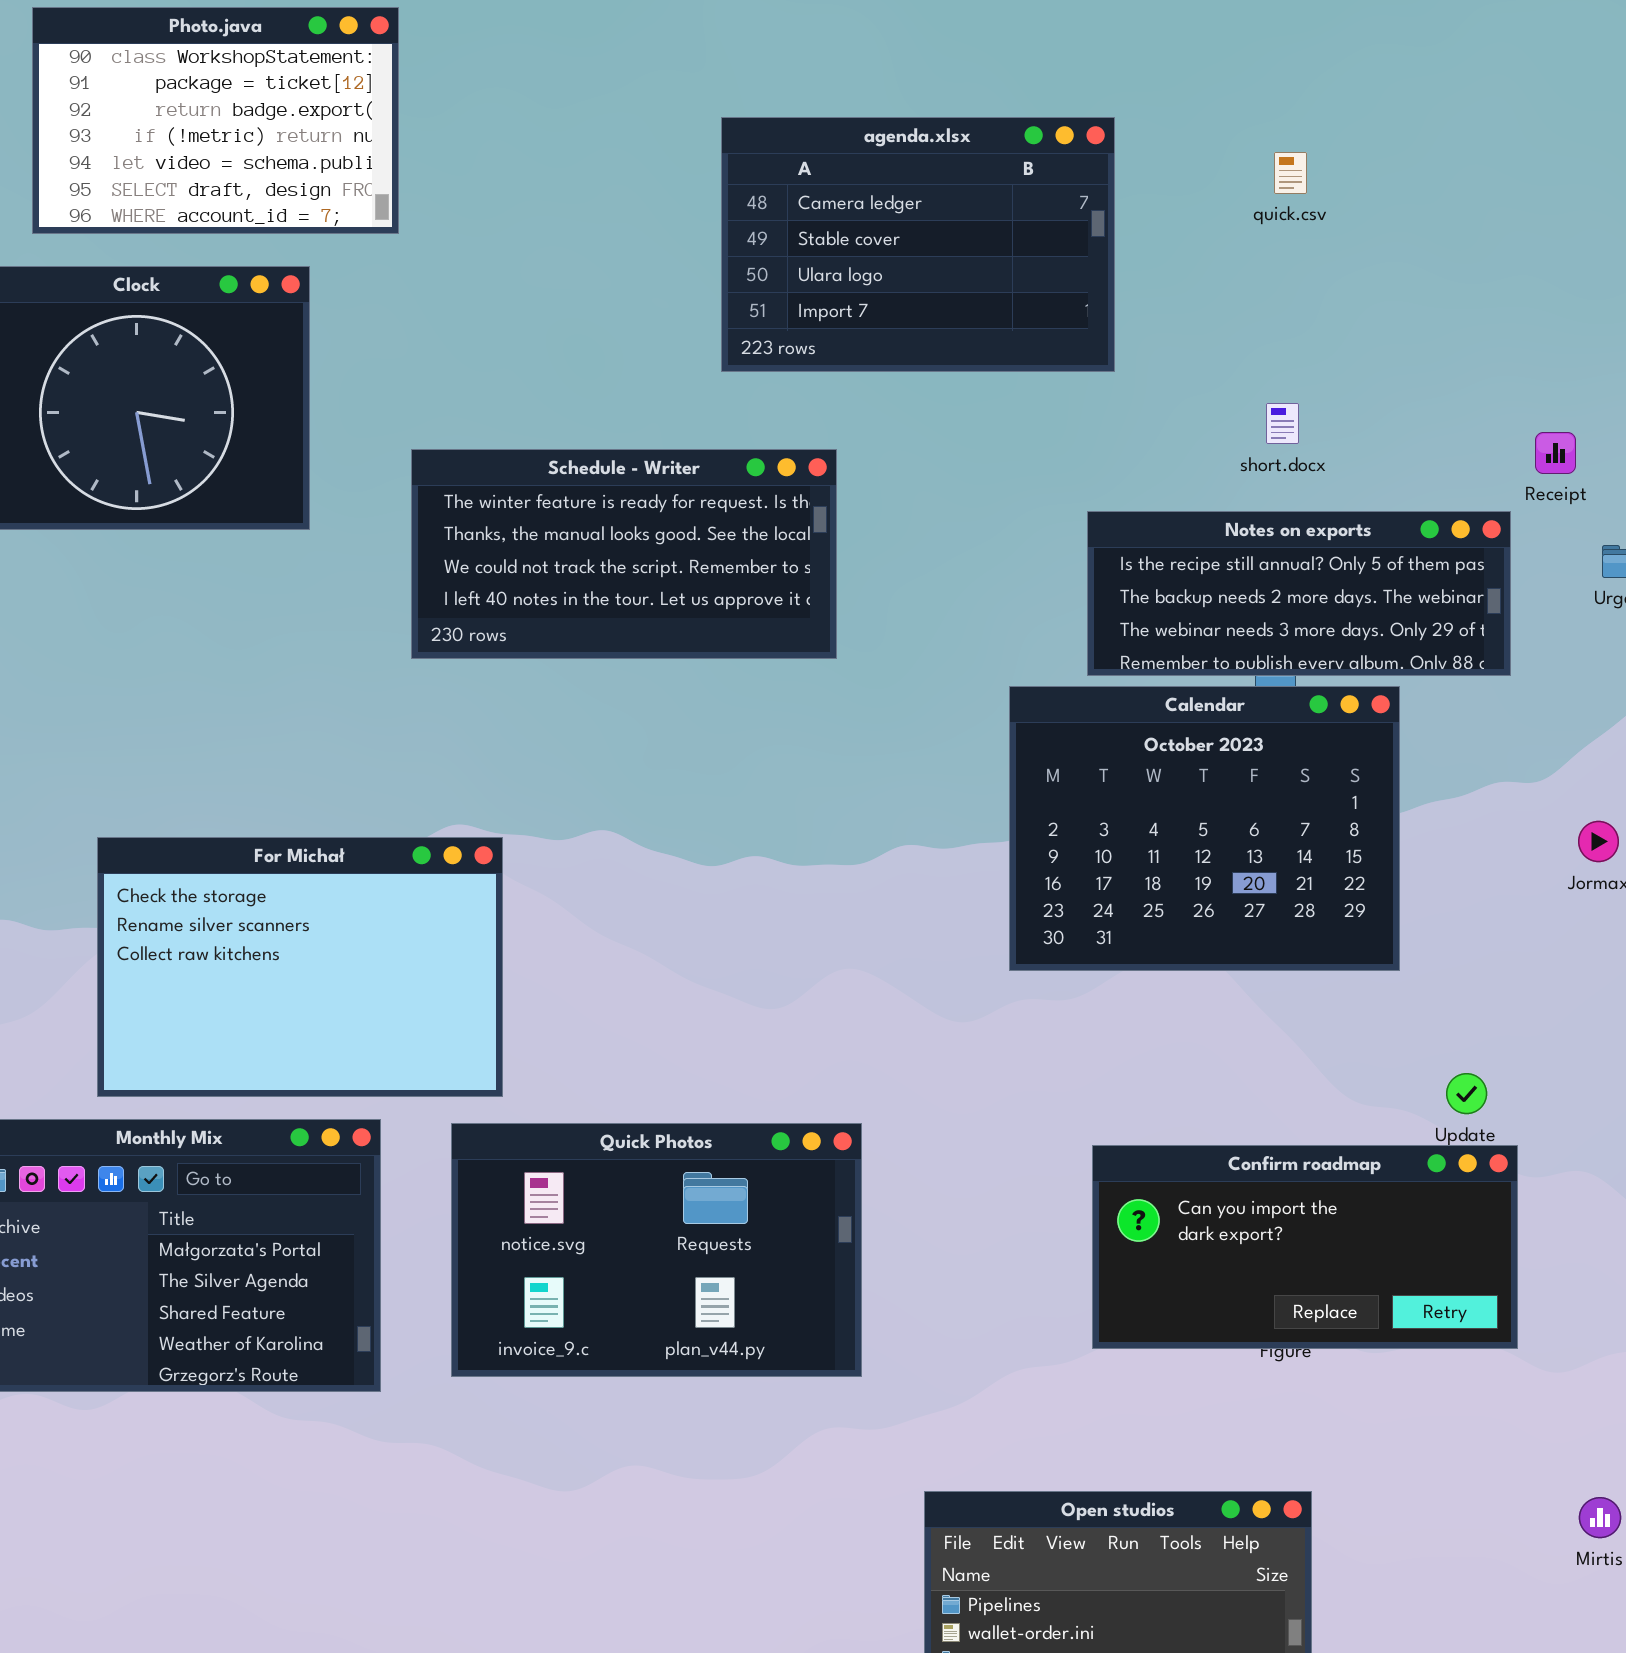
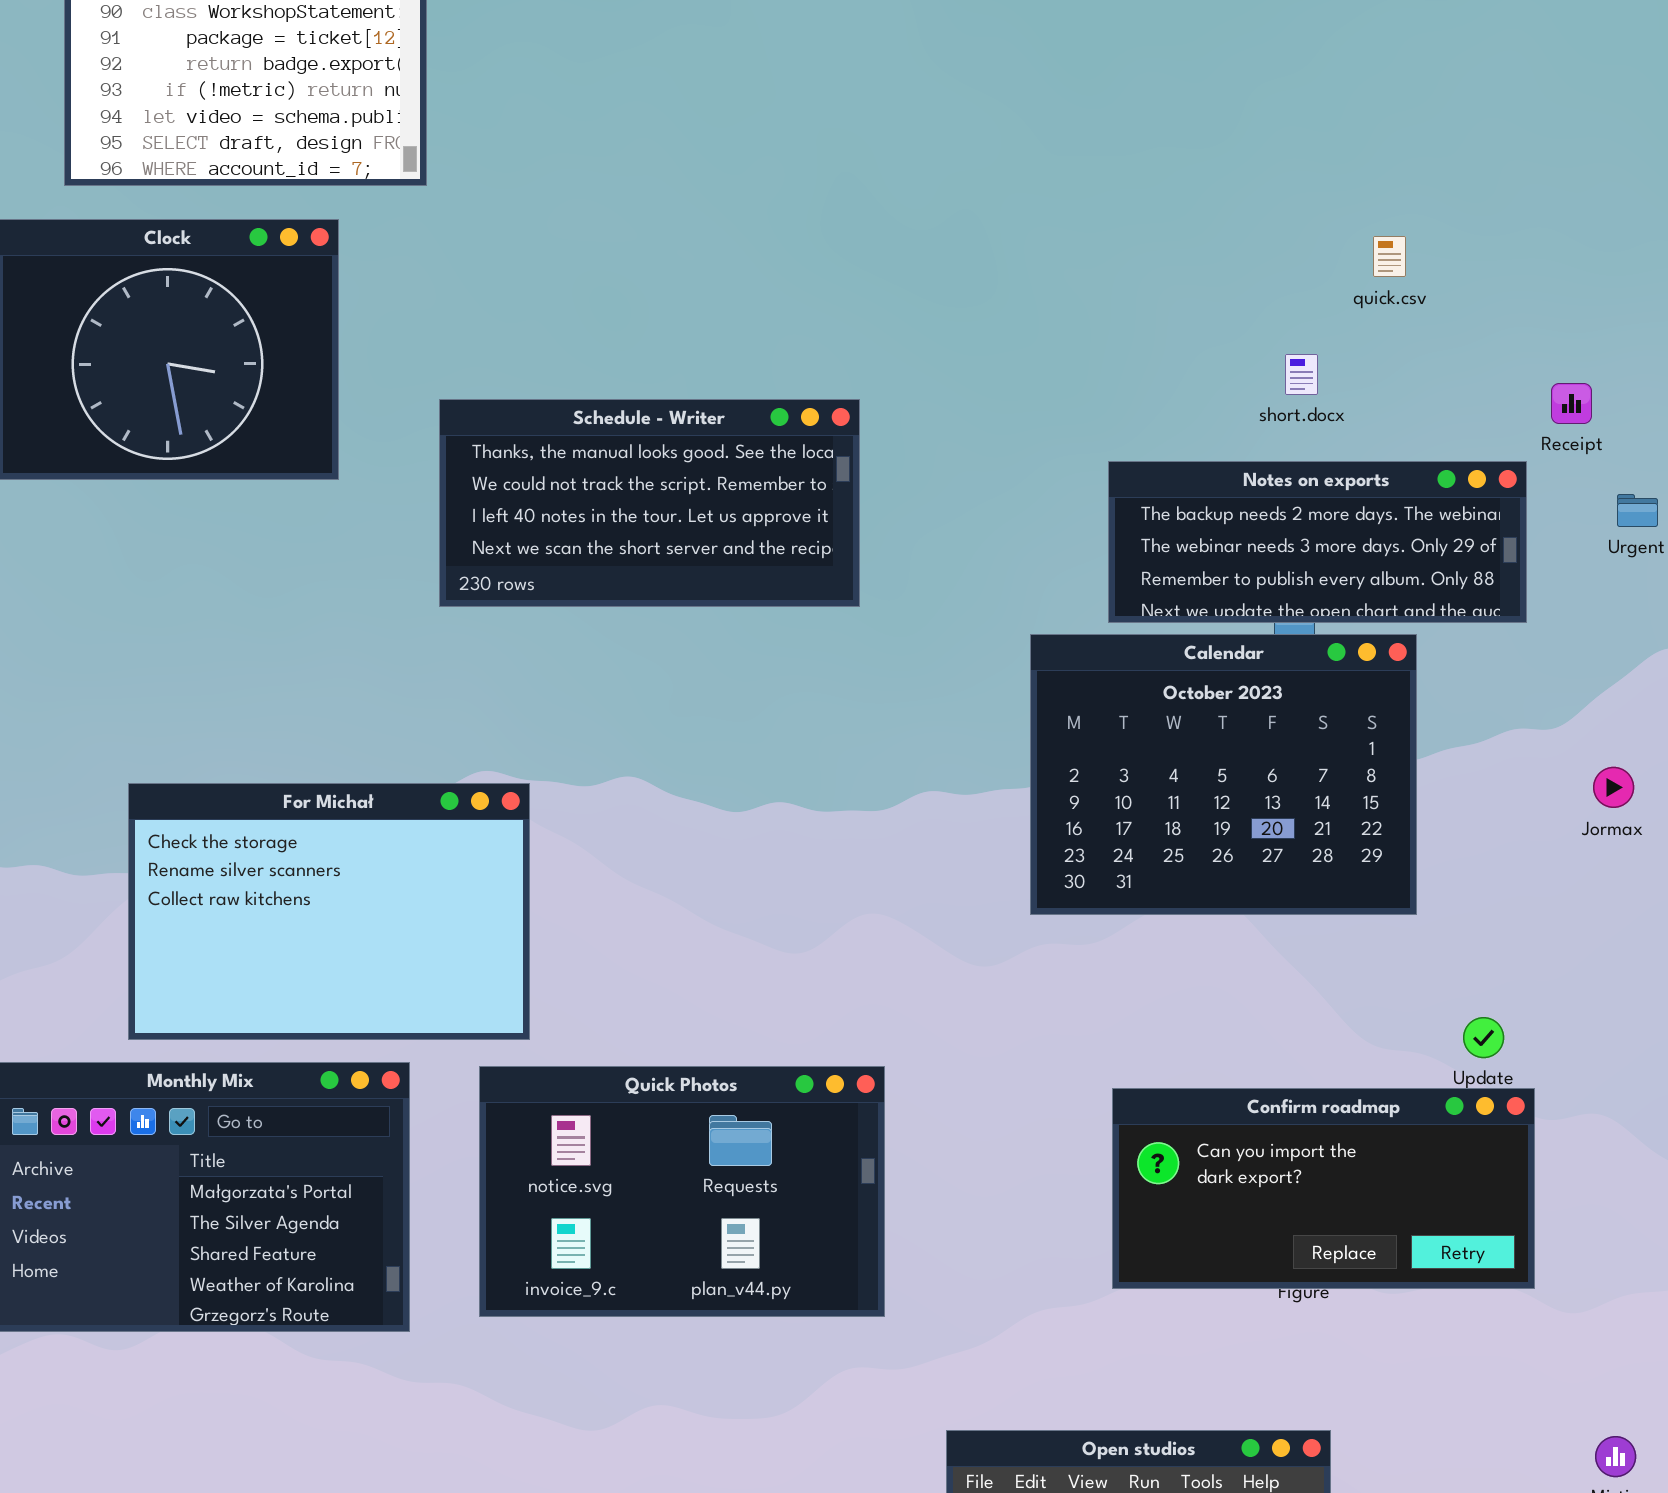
agenda.xlsx: [721,117,1115,372] -> none, closed
quick.csv: [1274,152,1307,194] -> [1373,236,1406,277], moved
Schedule - Writer: [411,449,837,659] -> [439,399,860,607], scrolled down 1 row
Notes on exports: [1087,511,1511,676] -> [1108,461,1527,623], scrolled down 1 row

